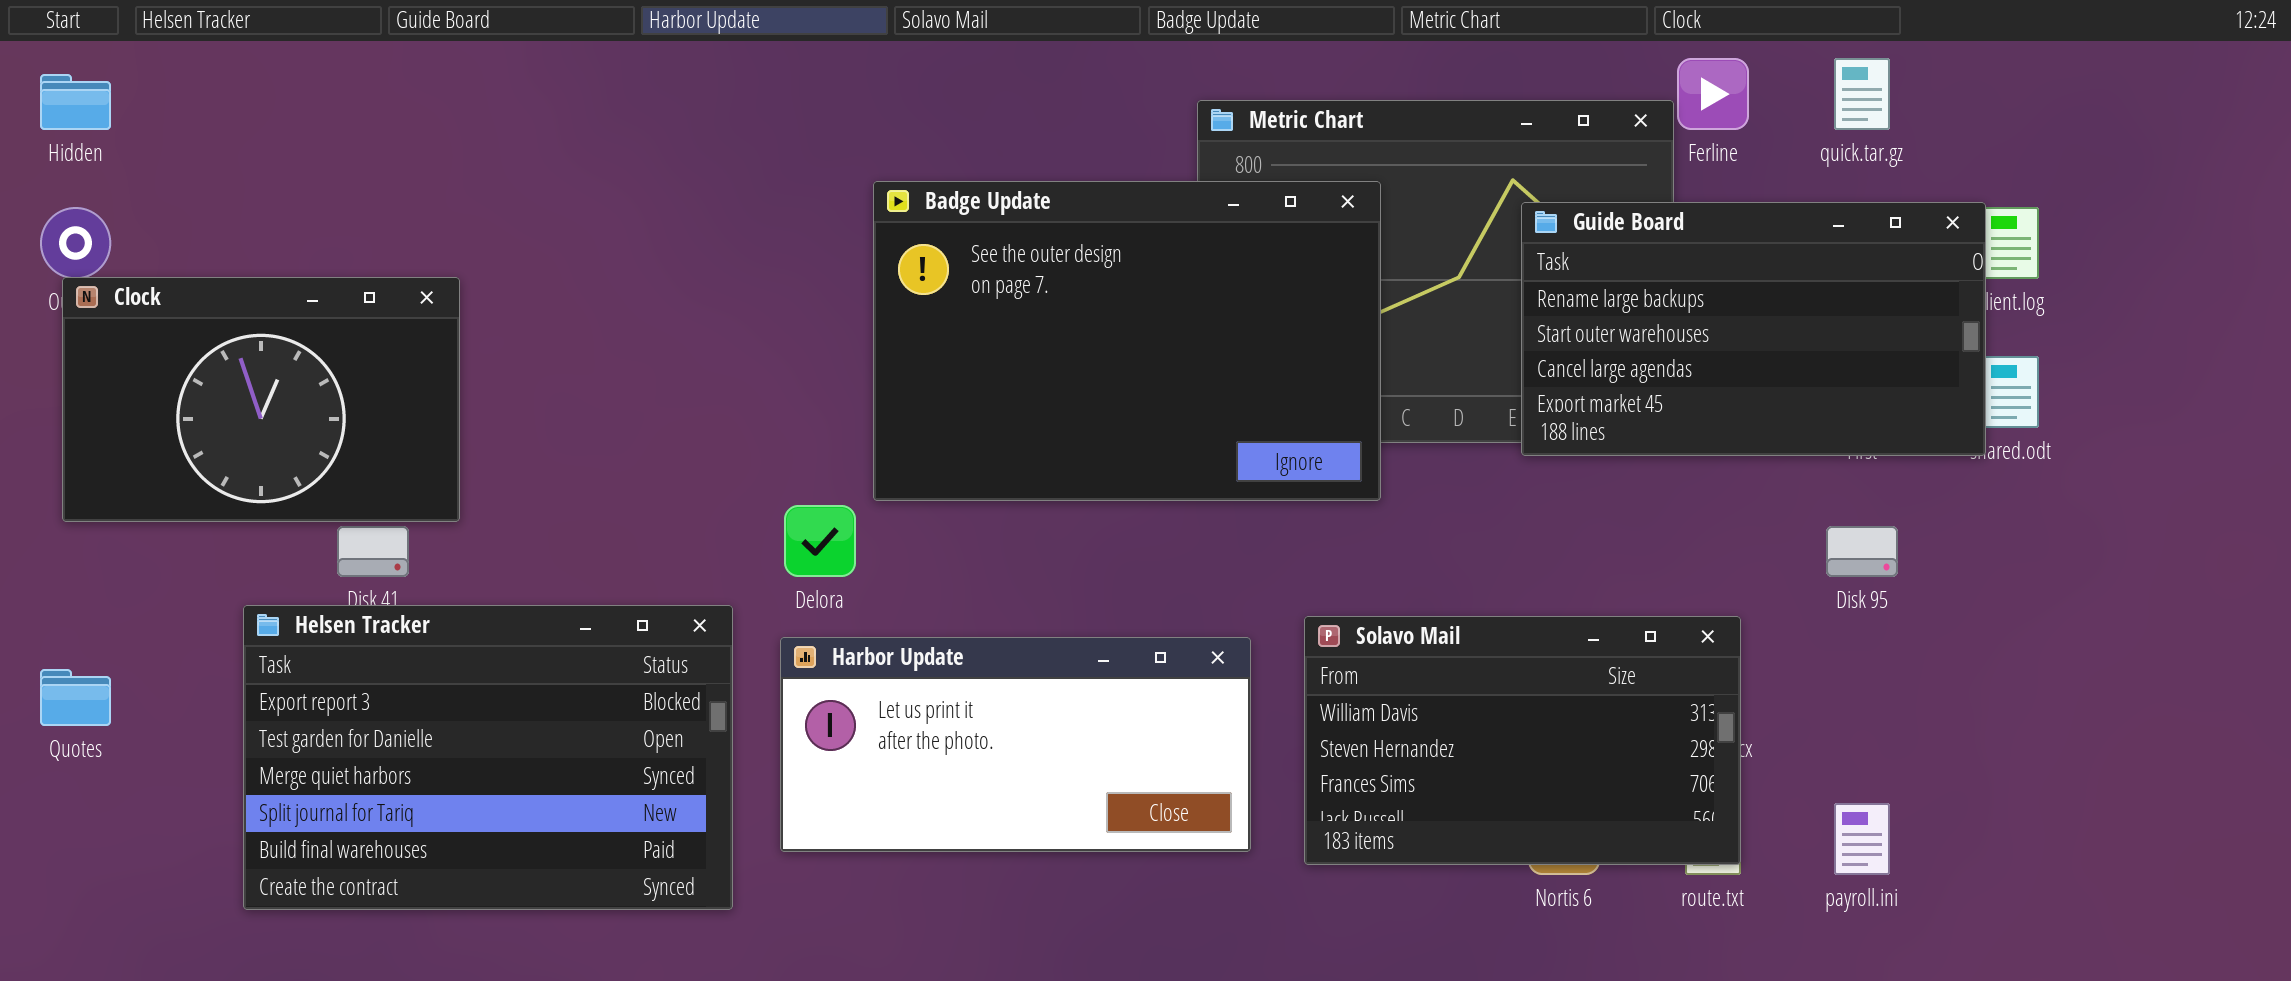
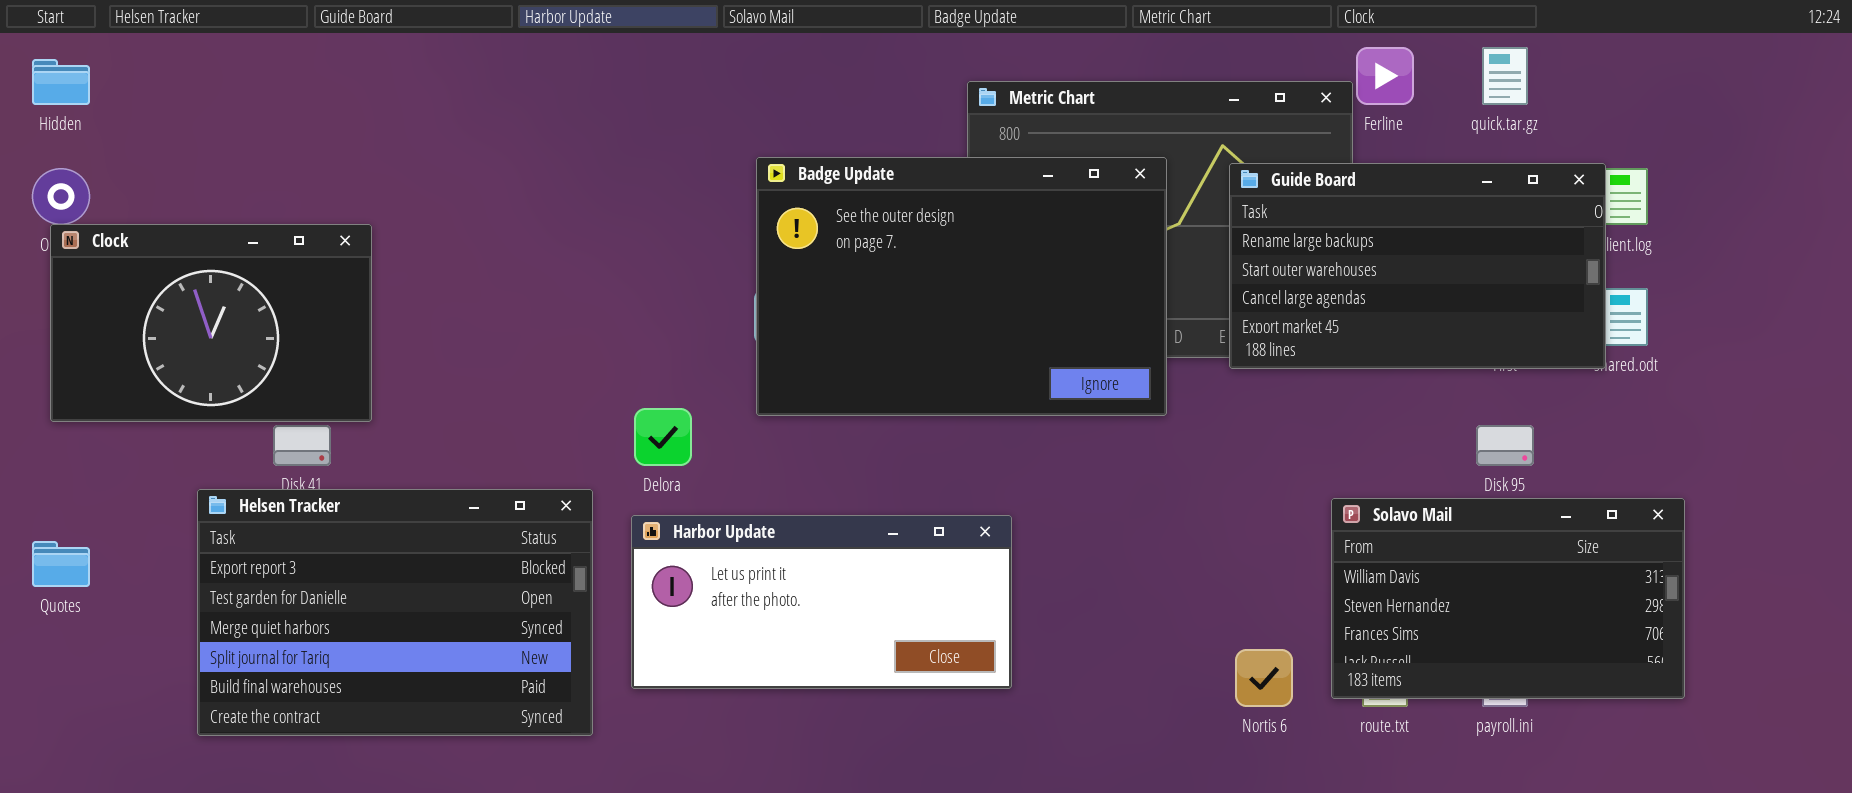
Badge Update: [873,181,1381,501] -> [756,157,1167,416], moved
Solavo Mail: [1304,616,1741,865] -> [1331,498,1685,699], moved

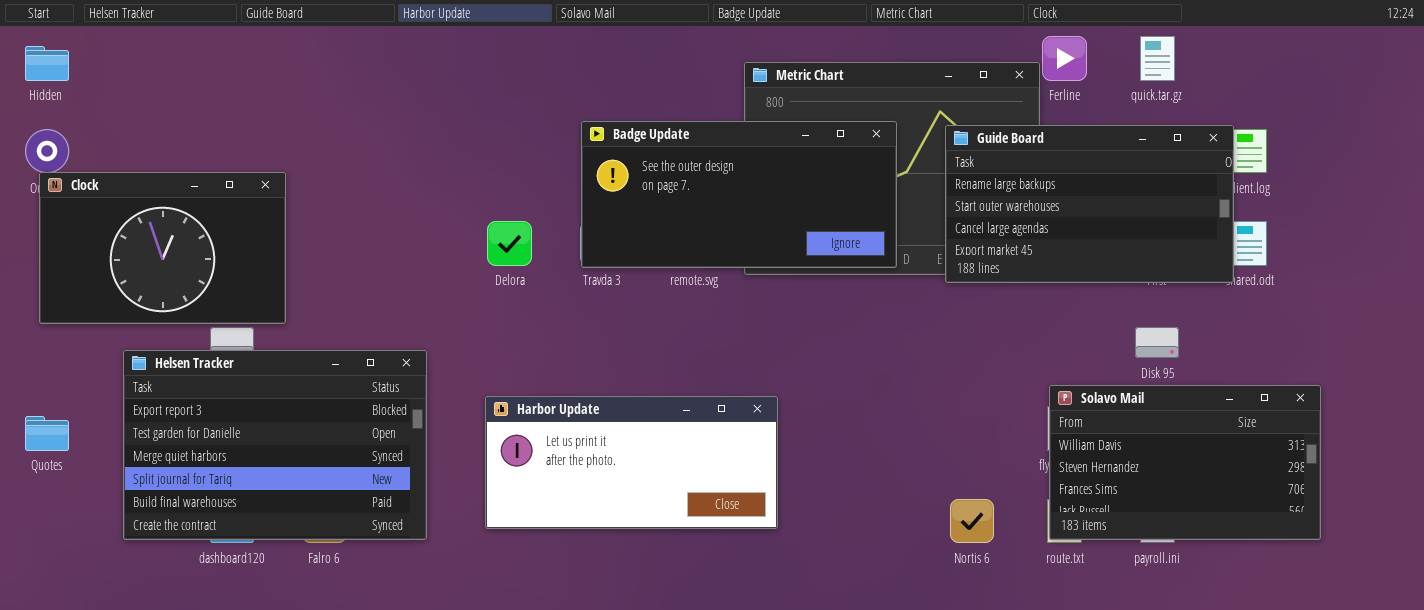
Badge Update: [756,157,1167,416] -> [581,121,897,268], resized
Delora: [634,408,692,466] -> [487,221,532,266], moved
Helsen Tracker: [197,489,593,736] -> [123,350,427,540], moved
Solavo Mail: [1331,498,1685,699] -> [1049,385,1321,540], moved

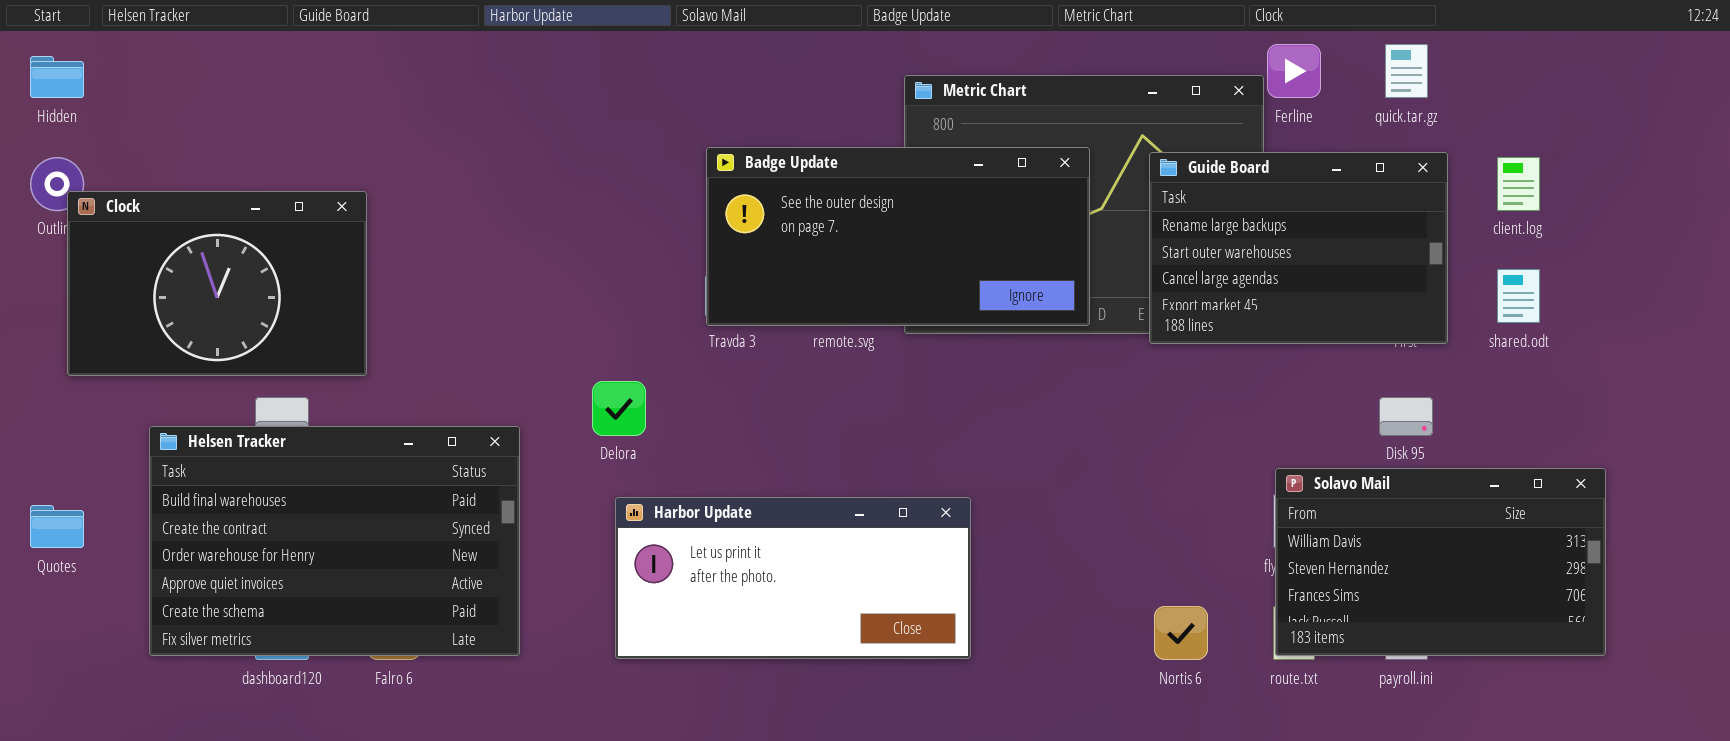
Guide Board: [945,125,1234,283] -> [1149,152,1448,344], resized
Clock: [39,172,286,324] -> [67,191,367,376], moved
Delora: [487,221,532,266] -> [592,381,646,436], moved
Helsen Tracker: [123,350,427,540] -> [149,426,520,656], scrolled down 4 rows
Harbor Update: [485,396,778,529] -> [615,497,971,659], moved

